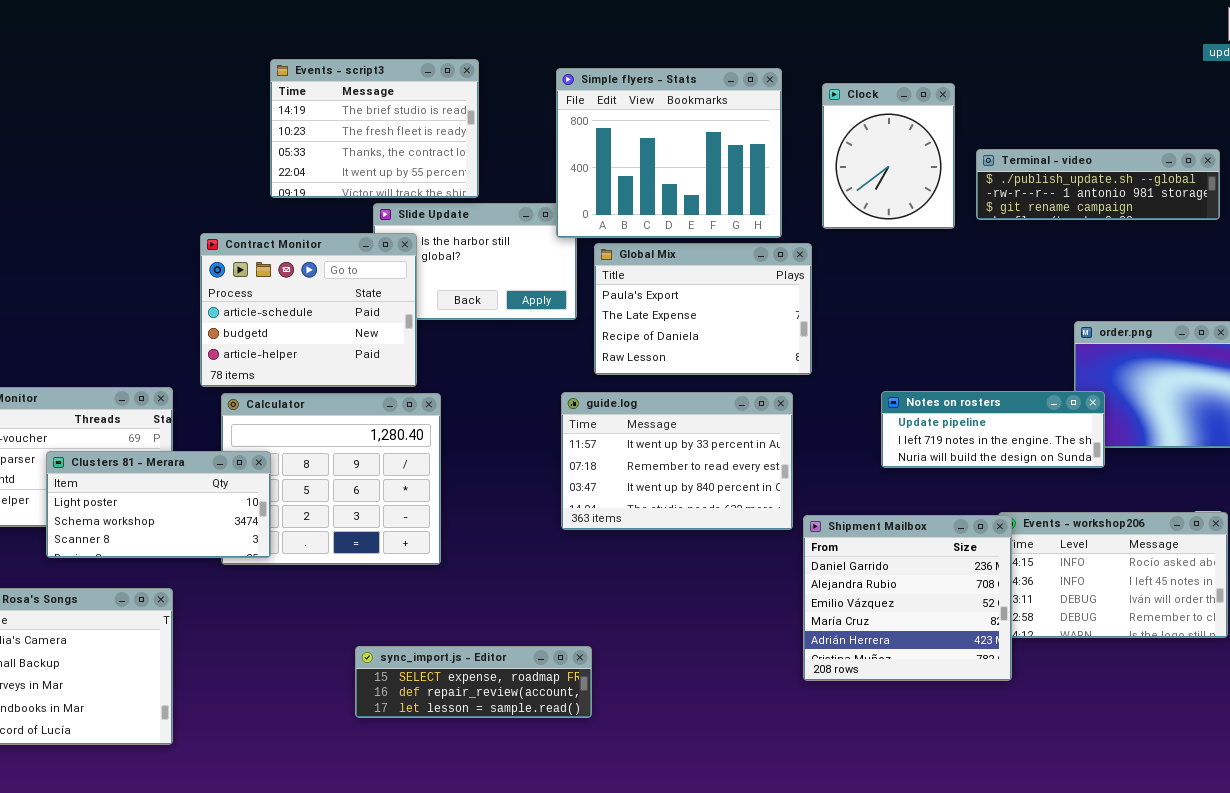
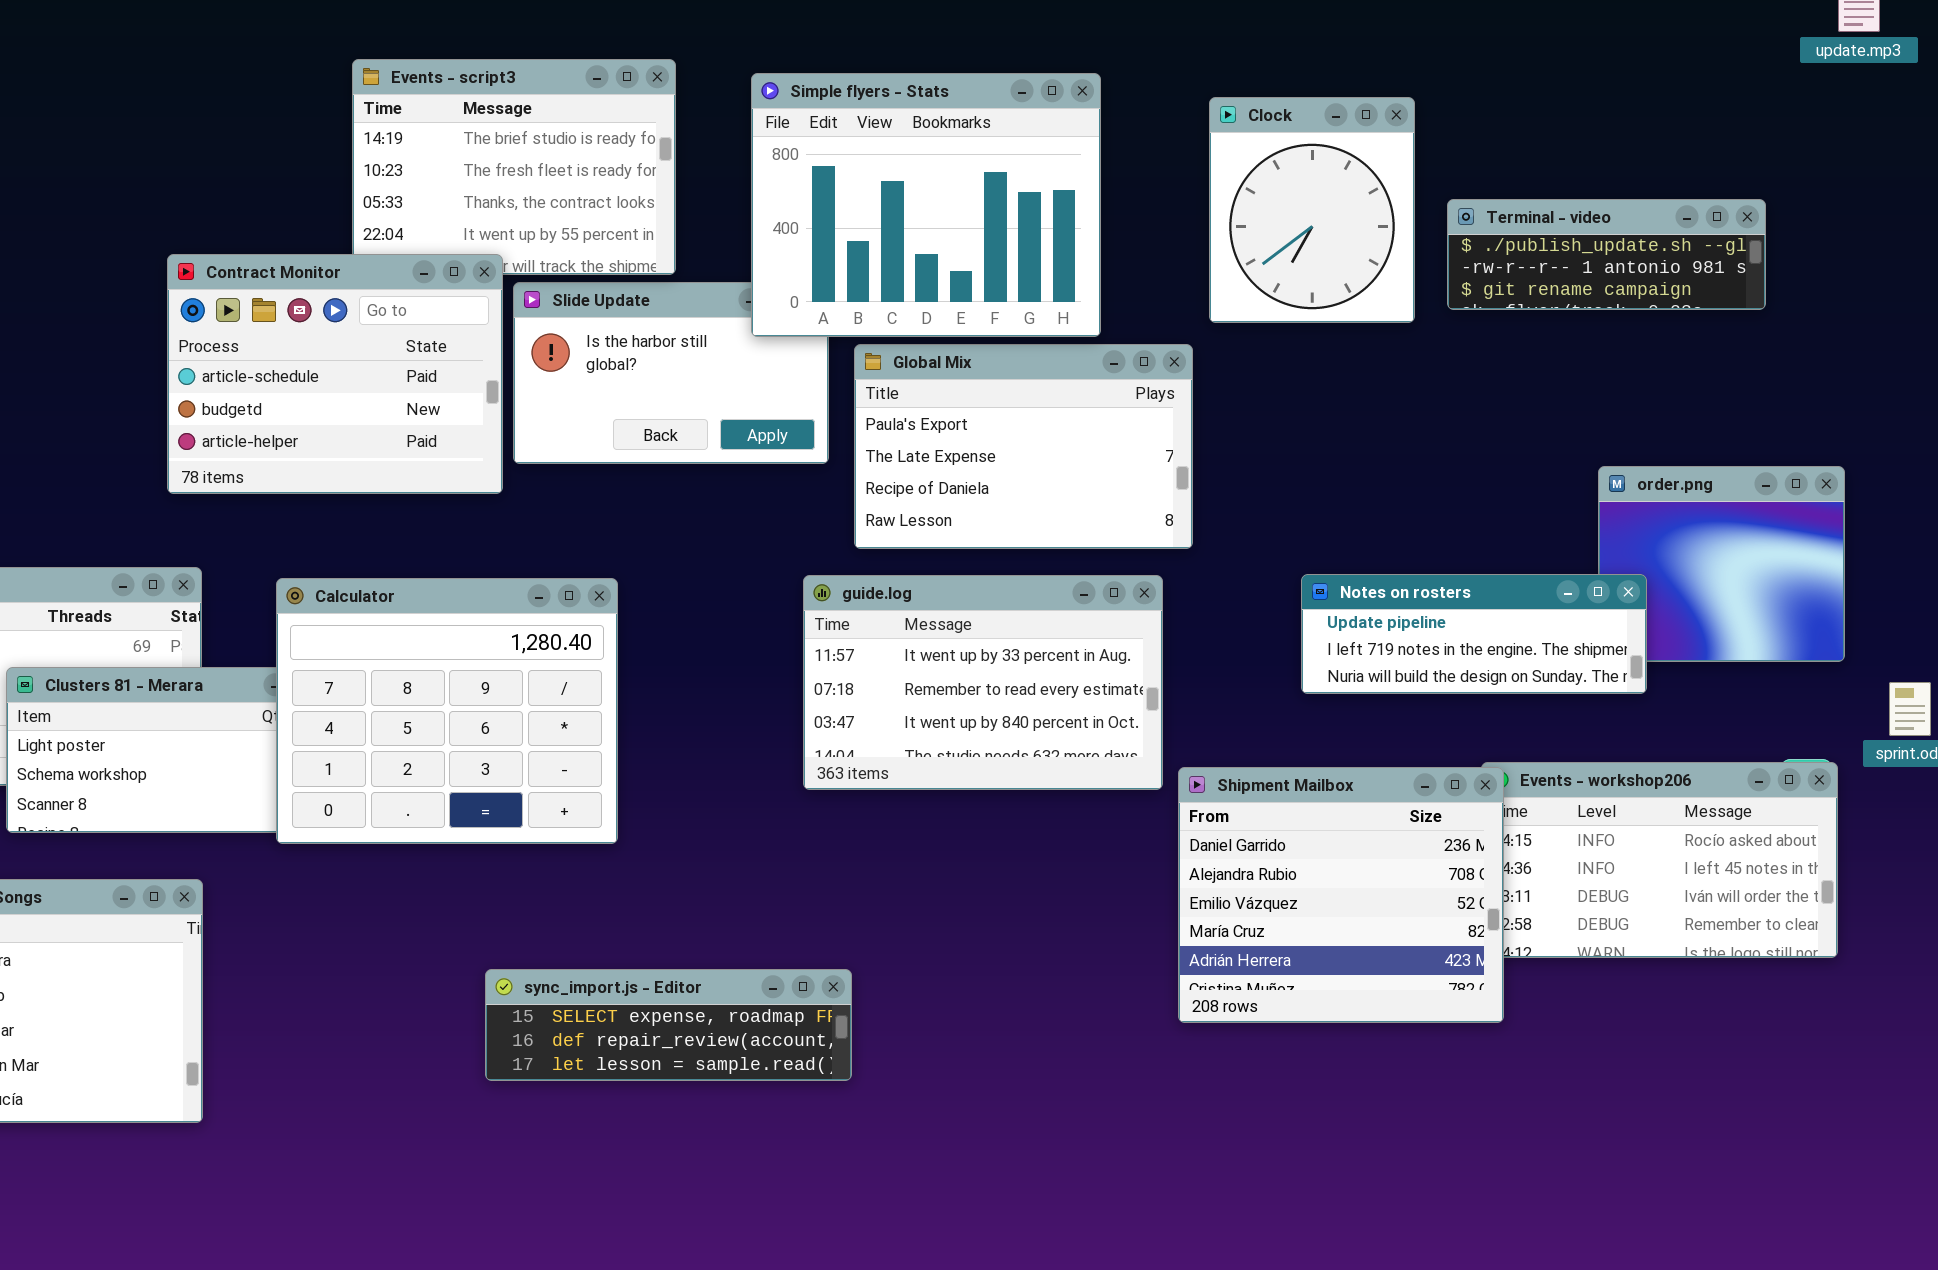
Simple flyers - Stats: [556,68,782,238] -> [751,73,1101,337], moved
Terminal - video: [976,149,1220,220] -> [1447,199,1766,310], resized
Contract Monitor: [200,233,417,387] -> [167,254,503,494], moved
Calculator: [221,393,441,565] -> [276,578,618,844], raised

